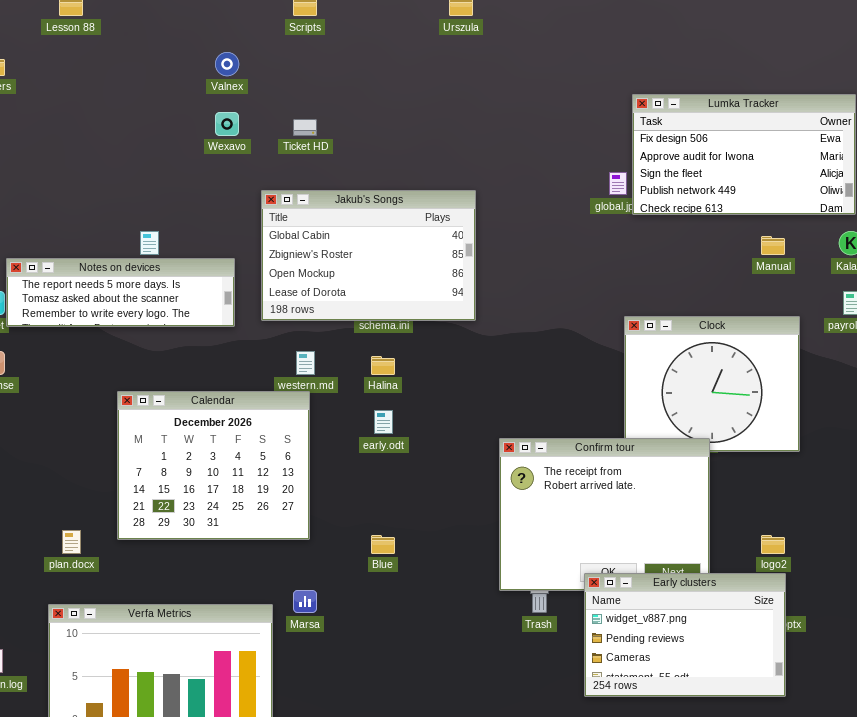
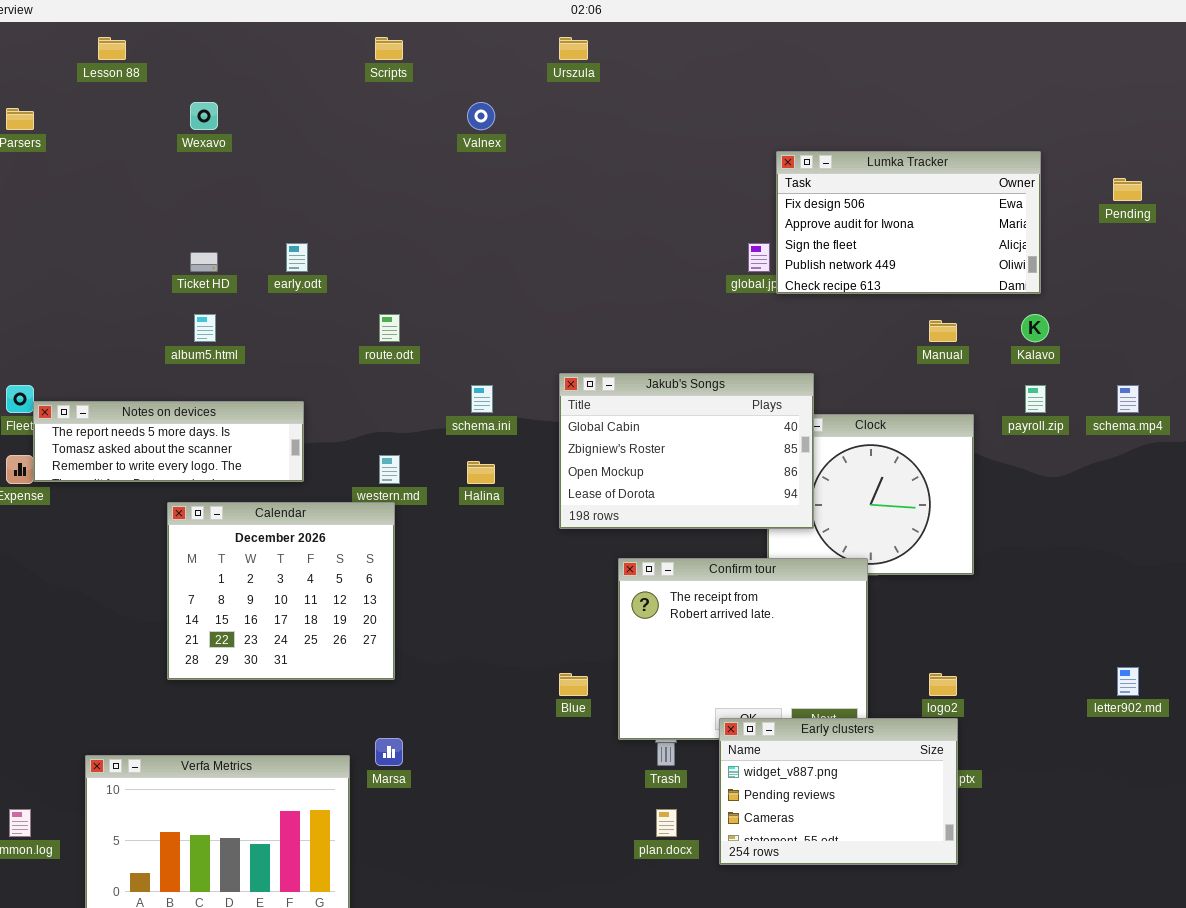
Valnex: [215,52,239,76] -> [467,102,495,130], moved
Wexavo: [215,112,239,136] -> [190,102,218,130], moved
Ticket HD: [293,119,317,136] -> [190,252,218,272], moved
Jakub's Songs: [261,190,476,321] -> [559,373,814,529], moved
Notes on devices: [6,258,235,327] -> [33,401,304,482], moved
early.odt: [374,410,393,434] -> [286,243,308,272], moved
plan.docx: [62,530,81,554] -> [656,809,677,837], moved
Blue: [371,535,395,554] -> [559,673,588,696], moved

